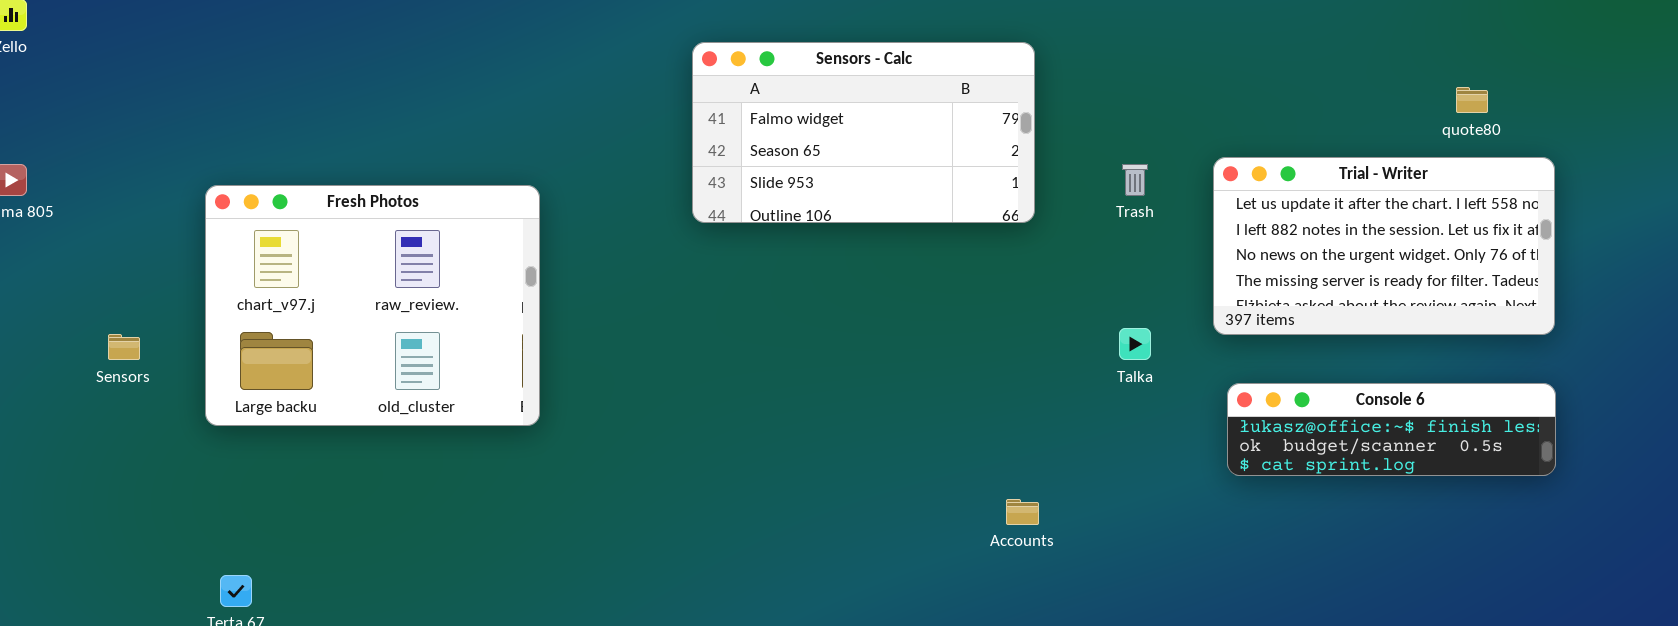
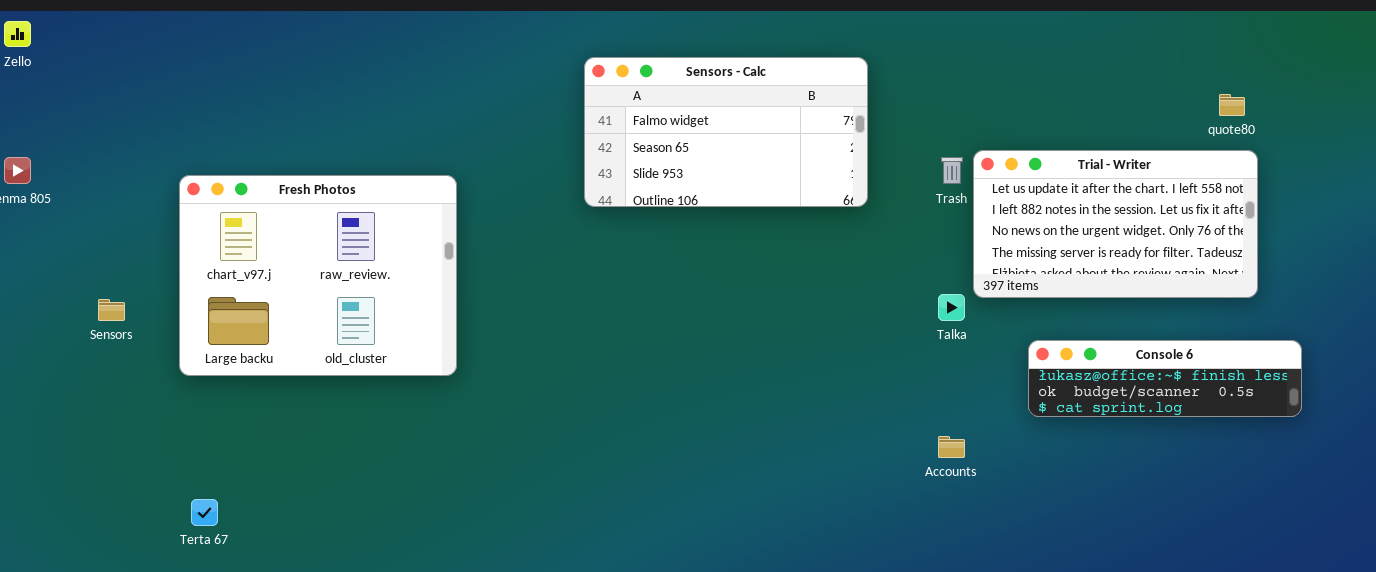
Trial - Writer: [1213,157,1555,335] -> [973,150,1258,298], moved
Accounts: [1006,499,1039,525] -> [938,436,965,458], moved

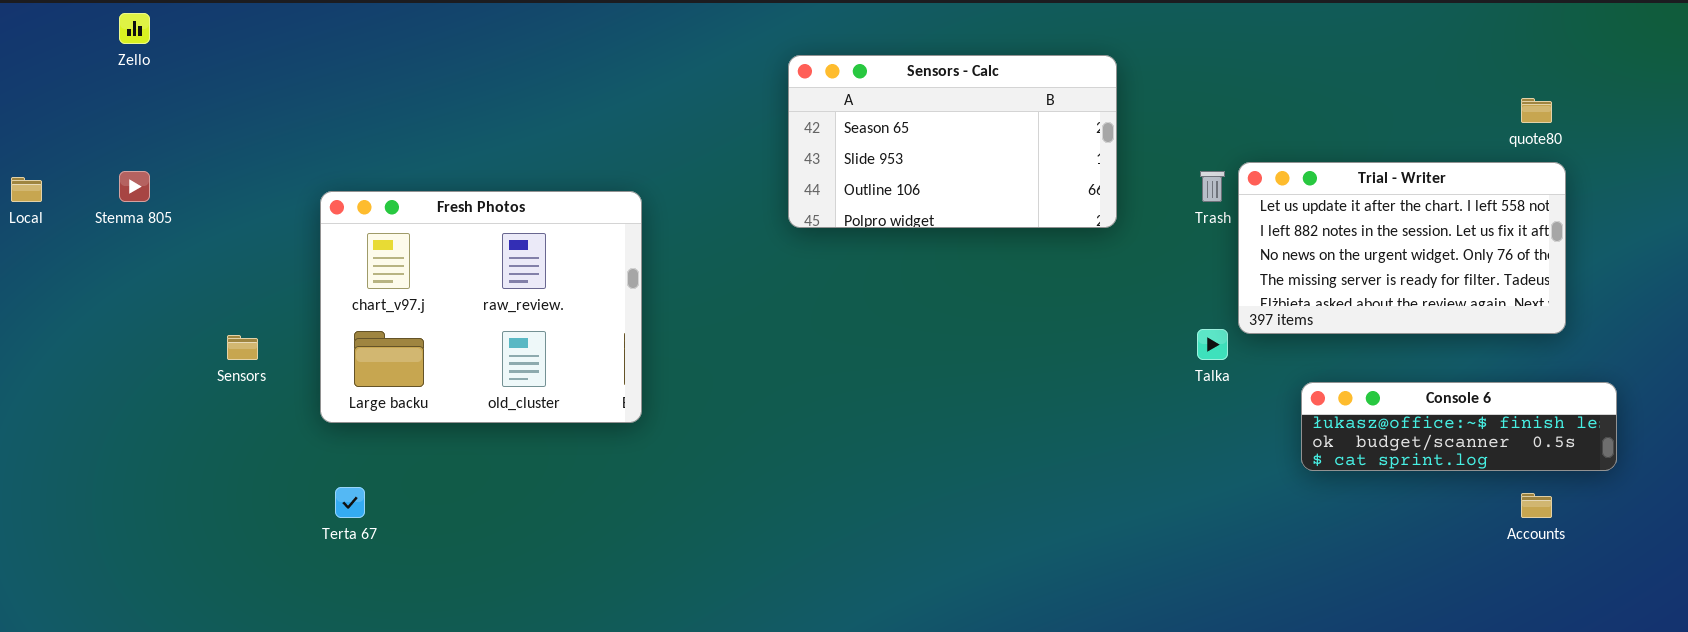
Sensors - Calc: [584,57,868,207] -> [788,55,1117,228], scrolled down 1 row
Accounts: [938,436,965,458] -> [1521,493,1552,518], moved
Terta 67: [191,499,218,526] -> [335,487,365,518], moved

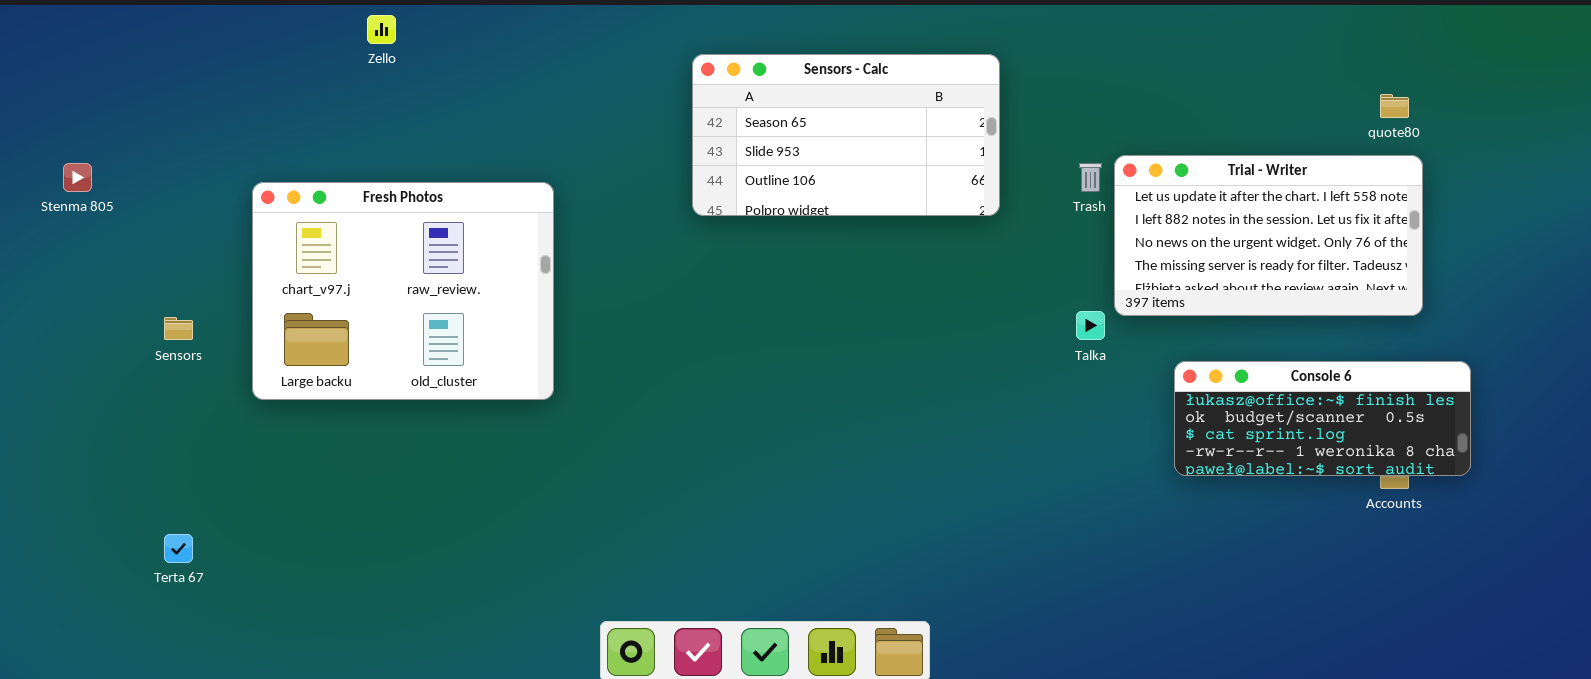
Zello: [119,13,150,44] -> [367,15,396,44], moved
Console 6: [1301,382,1617,471] -> [1174,361,1471,476], resized
Terta 67: [335,487,365,518] -> [164,534,193,563], moved

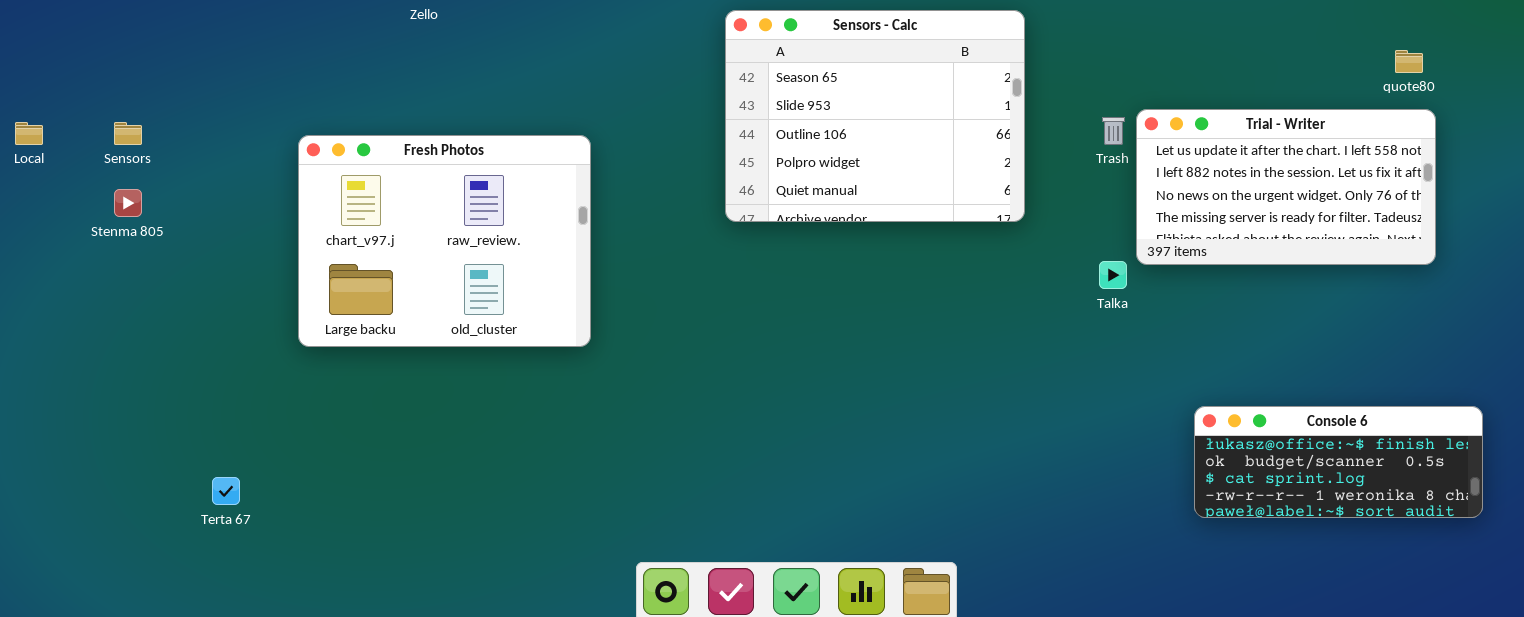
Sensors - Calc: [692,54,1000,216] -> [725,10,1025,222], resized
Stenma 805: [63,163,92,192] -> [114,189,142,217], moved
Sensors: [164,317,193,340] -> [114,122,142,145], moved
Console 6: [1174,361,1471,476] -> [1194,406,1483,518], moved

